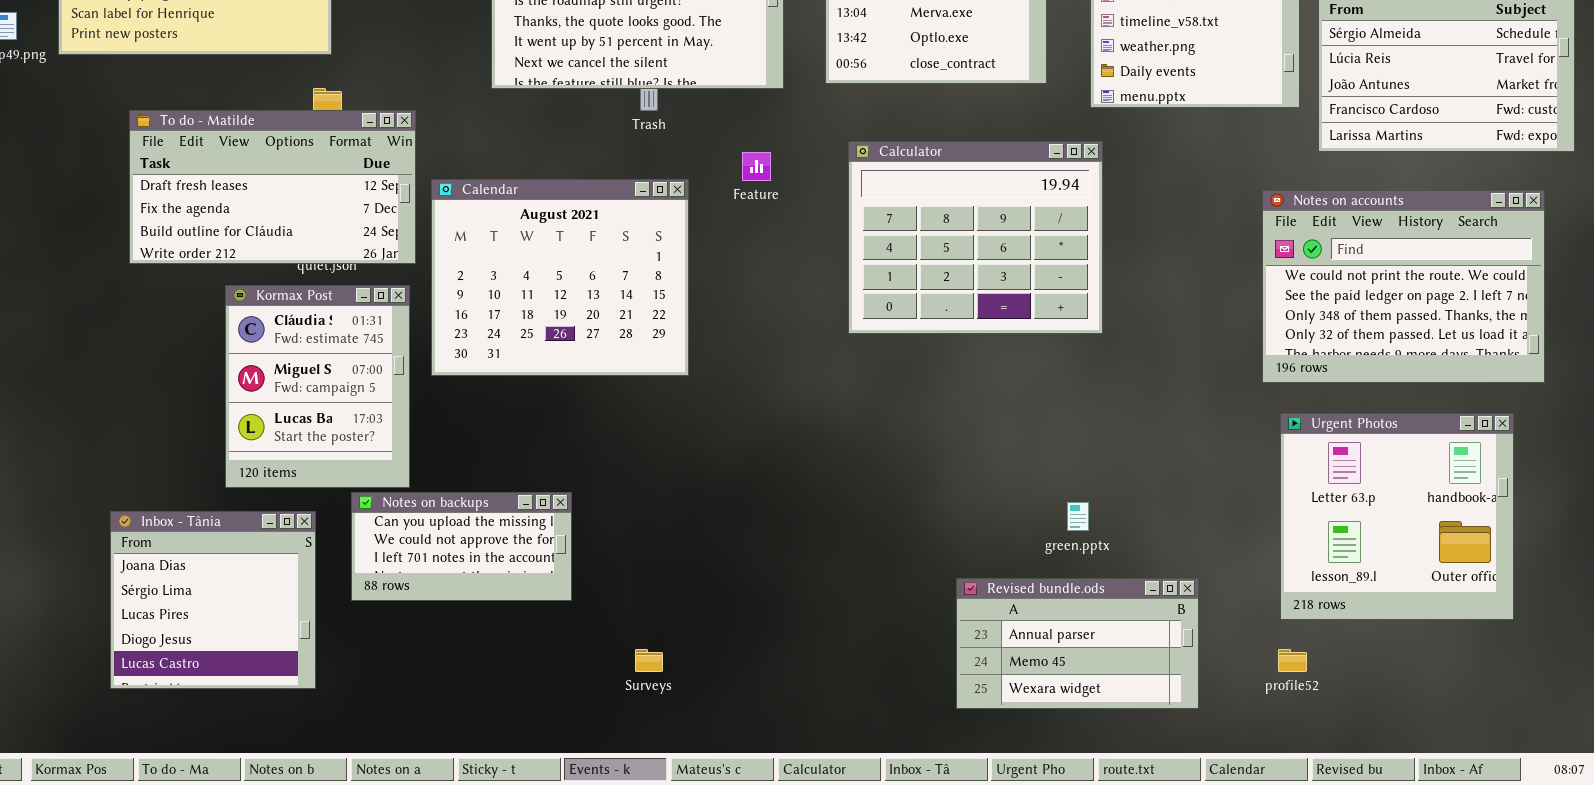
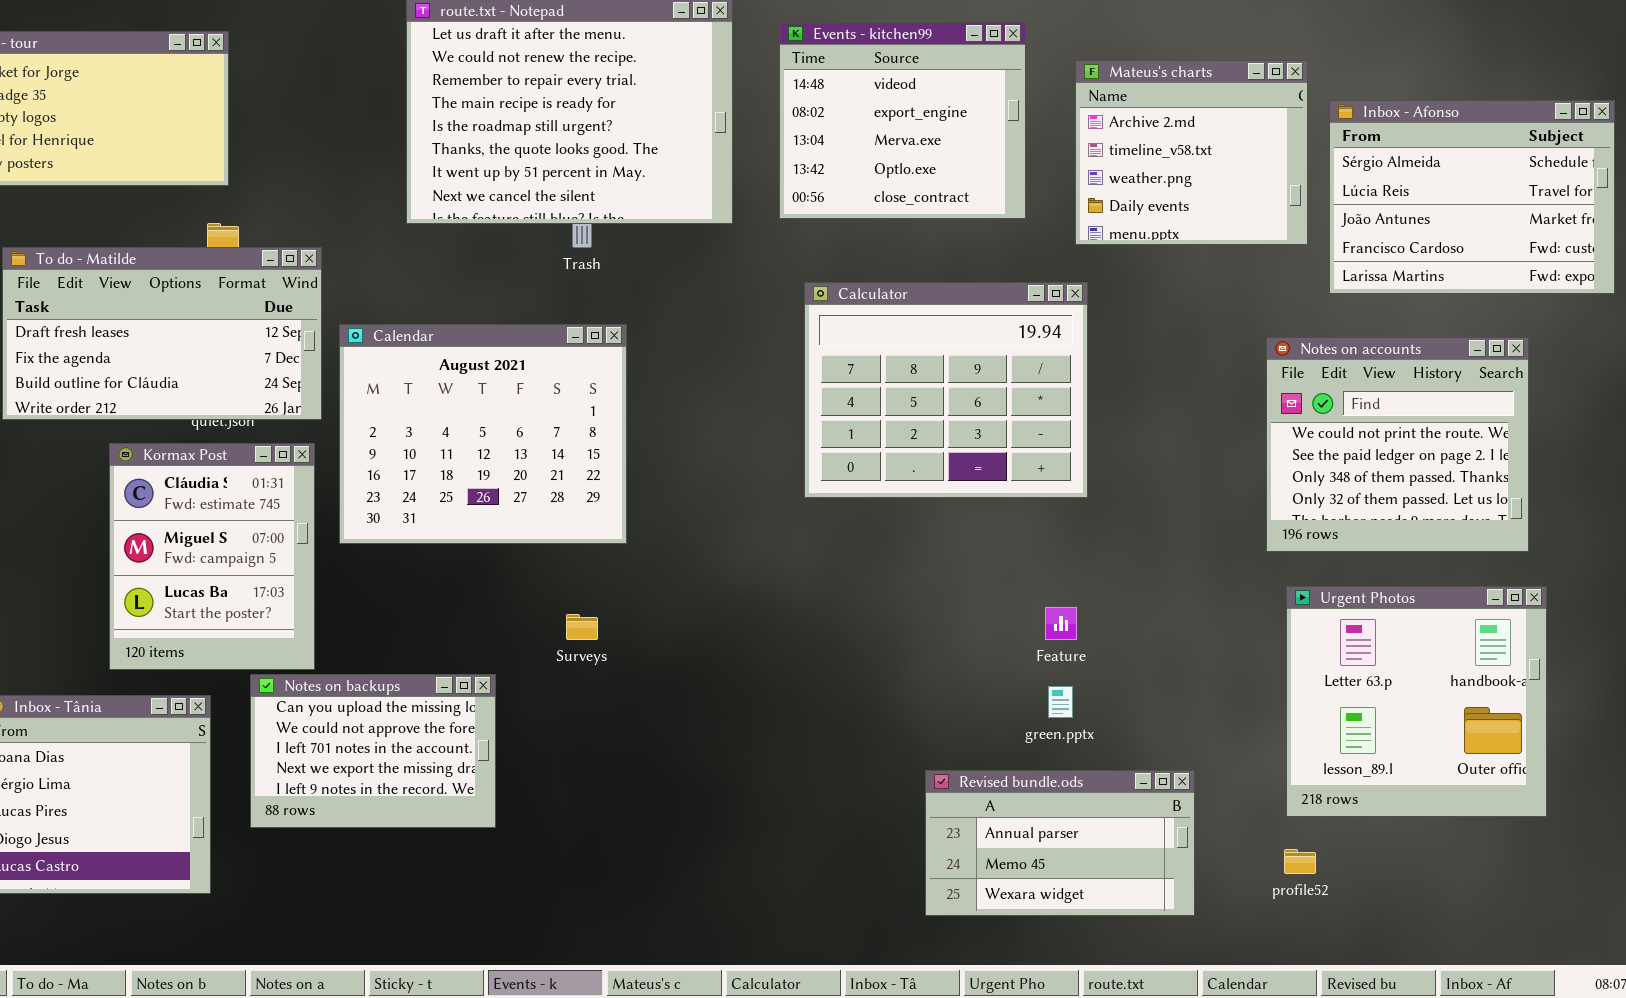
Feature: [742,152,771,181] -> [1045,607,1077,640], moved
Notes on accounts: [1262,190,1545,383] -> [1266,337,1529,552], resized
Notes on backups: [351,492,572,601] -> [250,674,496,828], resized
Surveys: [635,649,663,672] -> [566,614,598,640], moved

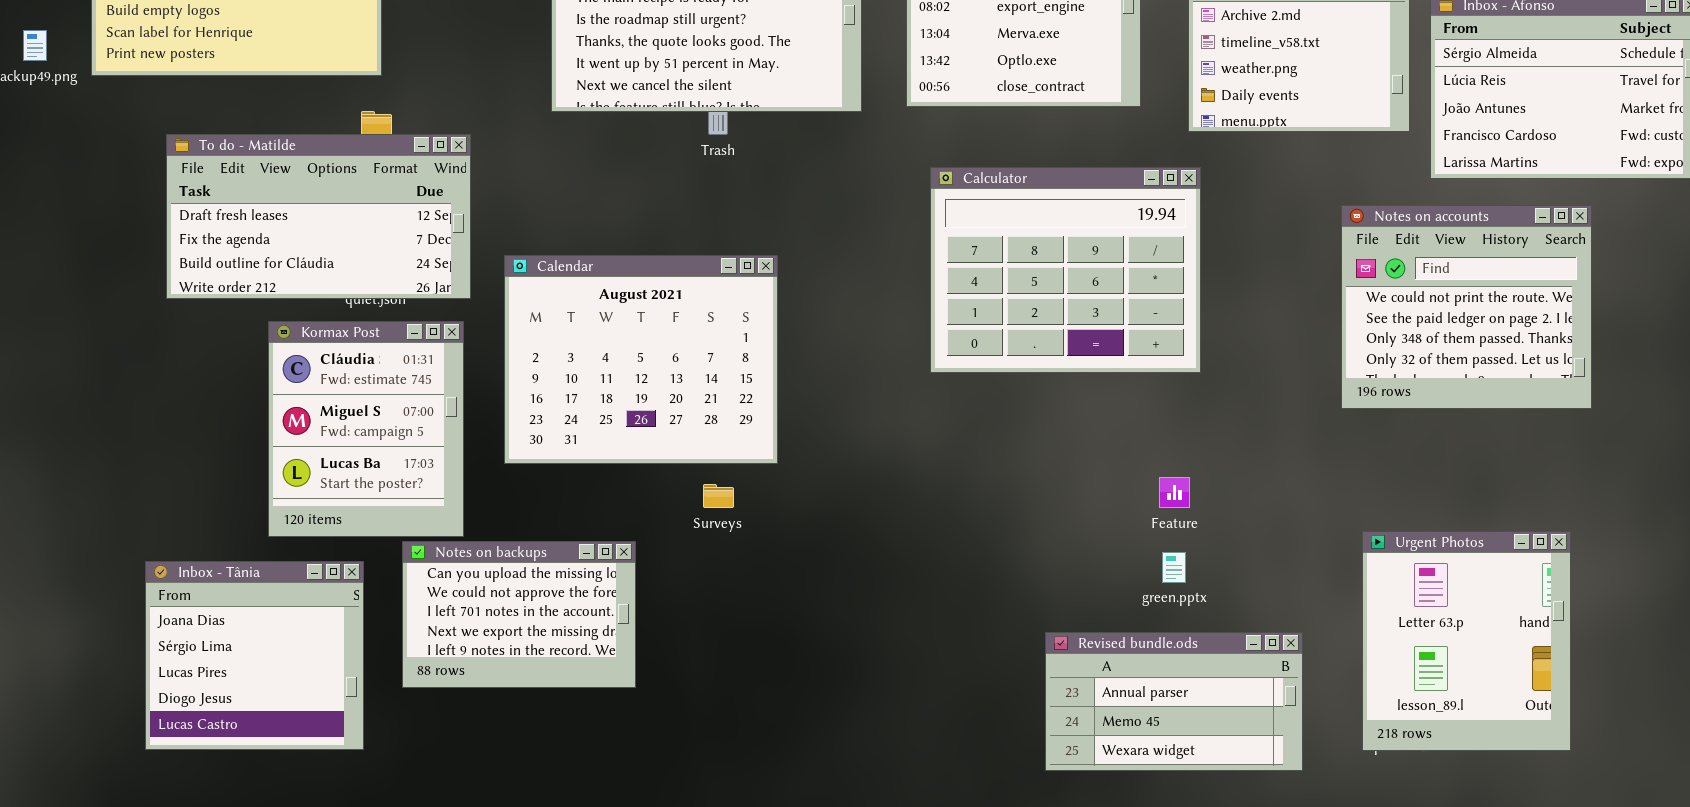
Calendar: [339,324,627,544] -> [504,255,778,464], moved
Notes on accounts: [1266,337,1529,552] -> [1341,205,1592,409], moved
Urgent Photos: [1286,586,1547,817] -> [1362,531,1571,751], moved, resized

